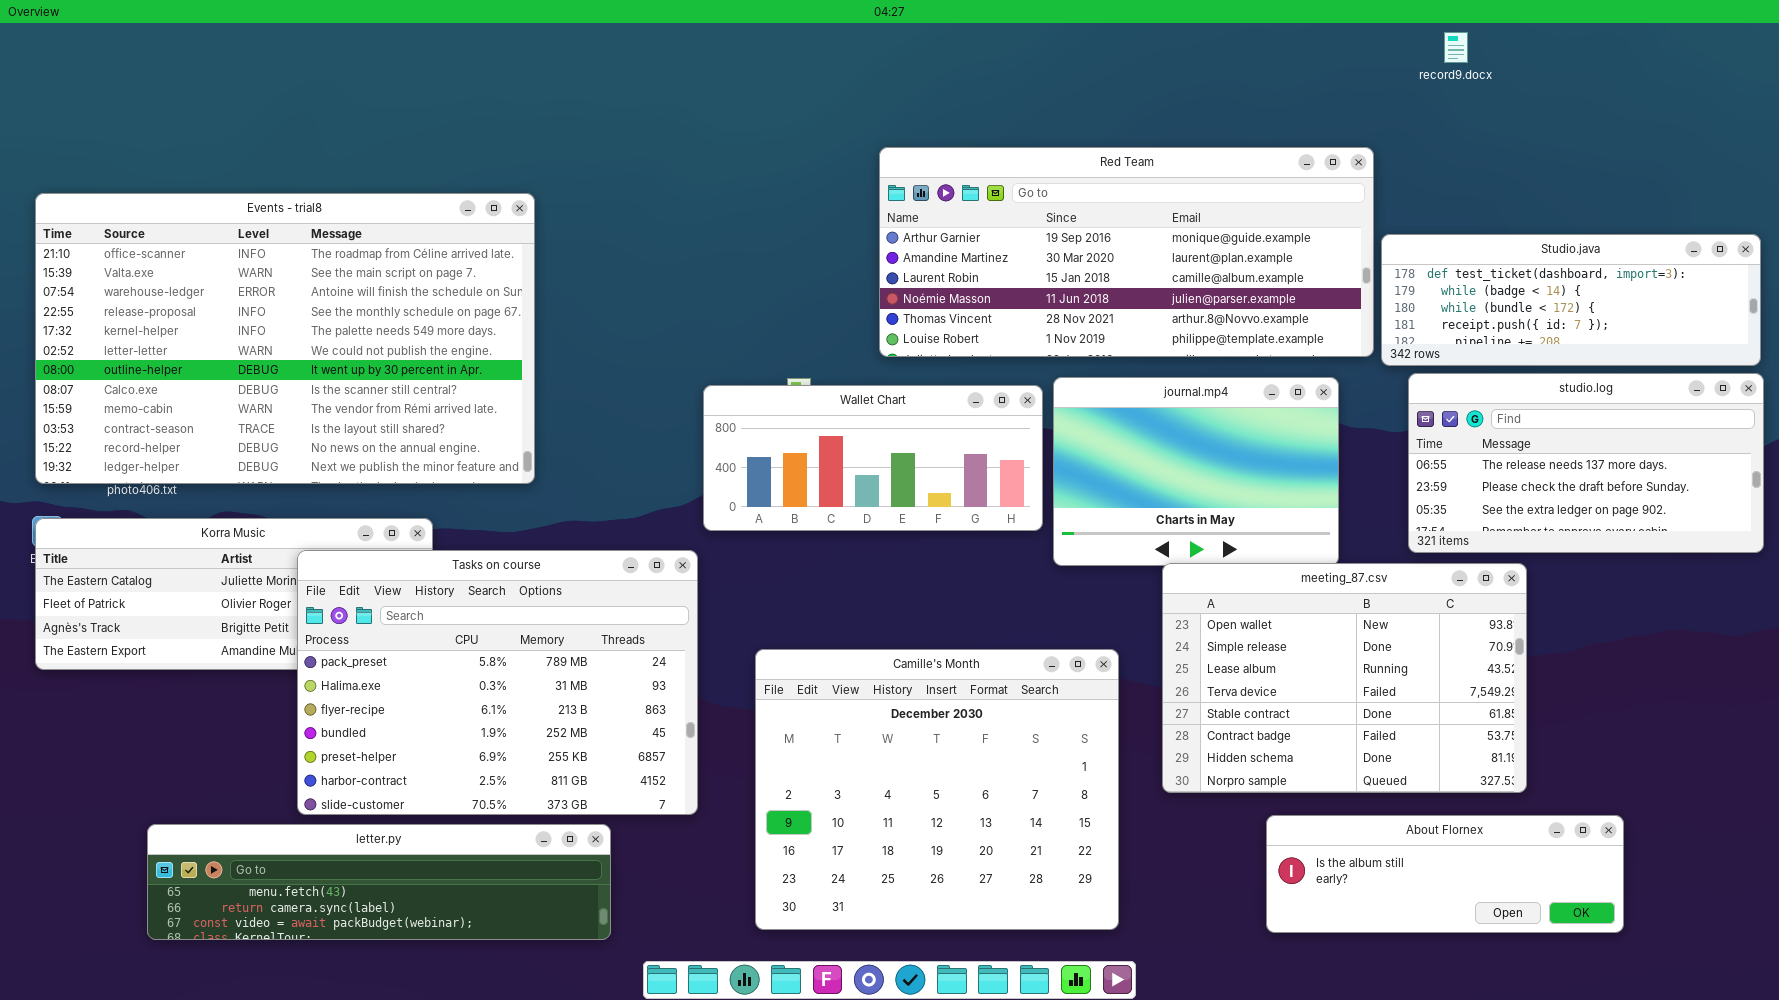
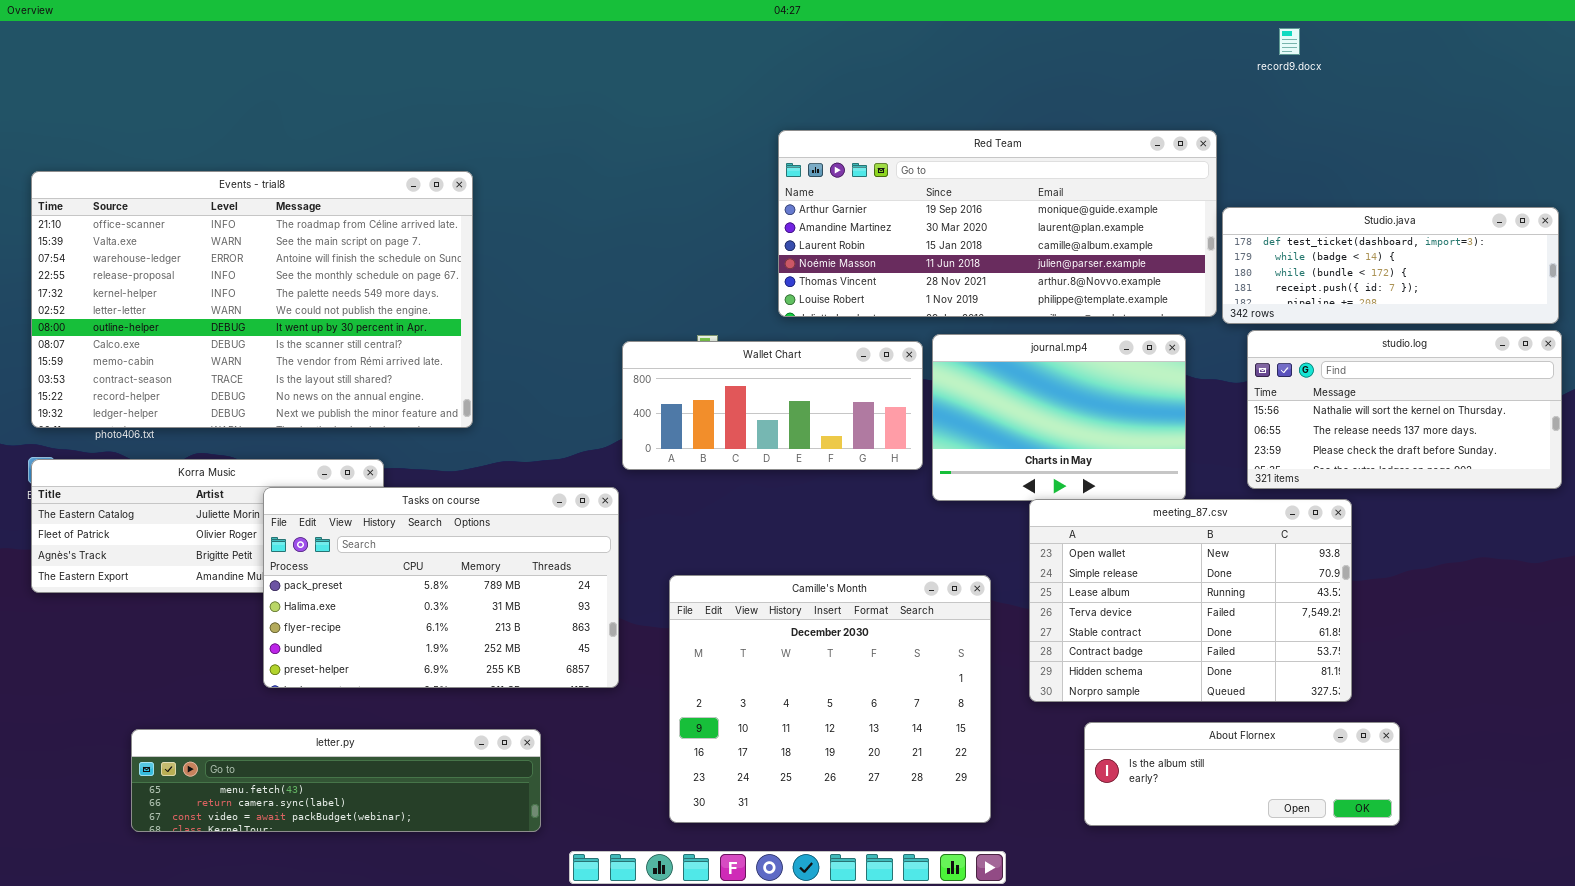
studio.log: [1408,373,1764,553] -> [1247,330,1562,489], scrolled up 1 row
Tasks on course: [297,550,698,815] -> [263,487,619,688], resized
About Flornex: [1266,815,1624,933] -> [1084,722,1400,826], moved

